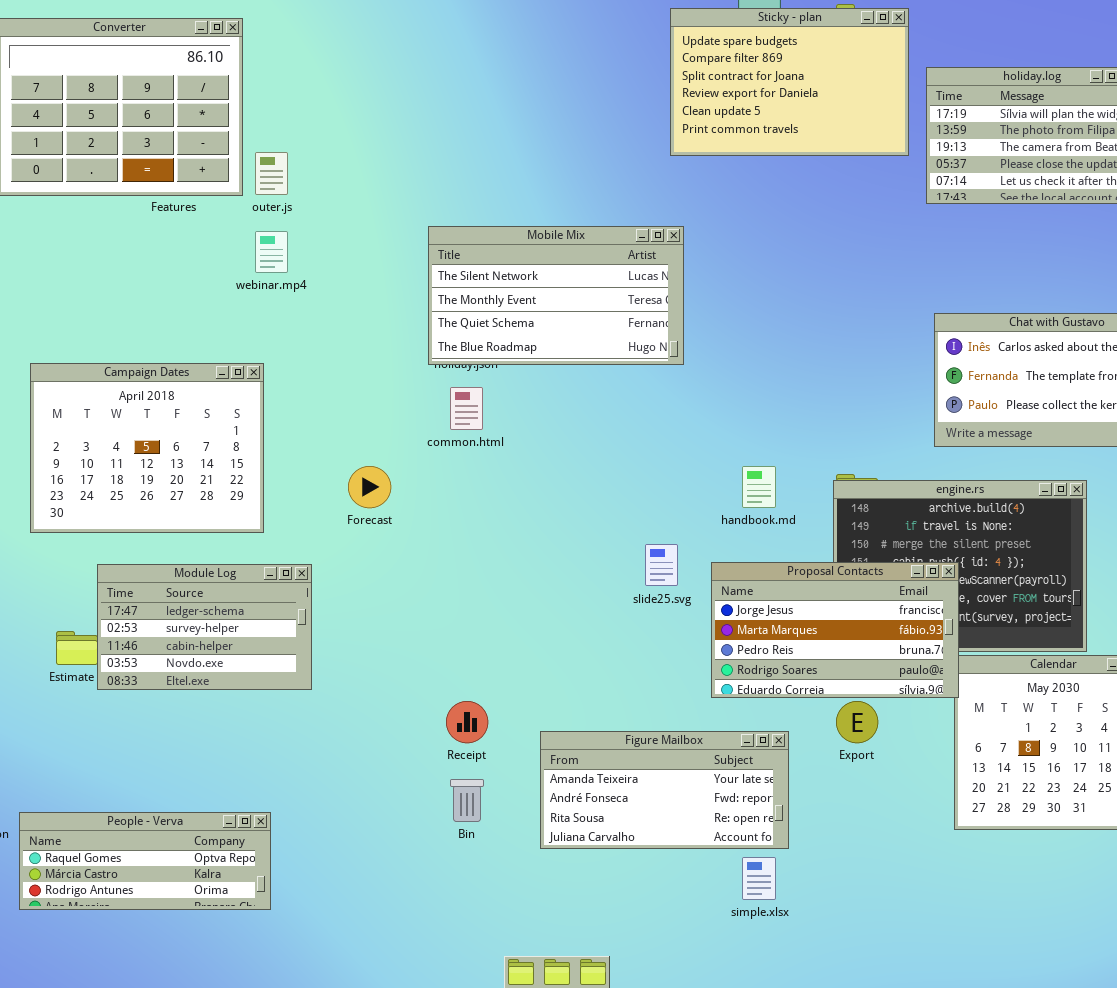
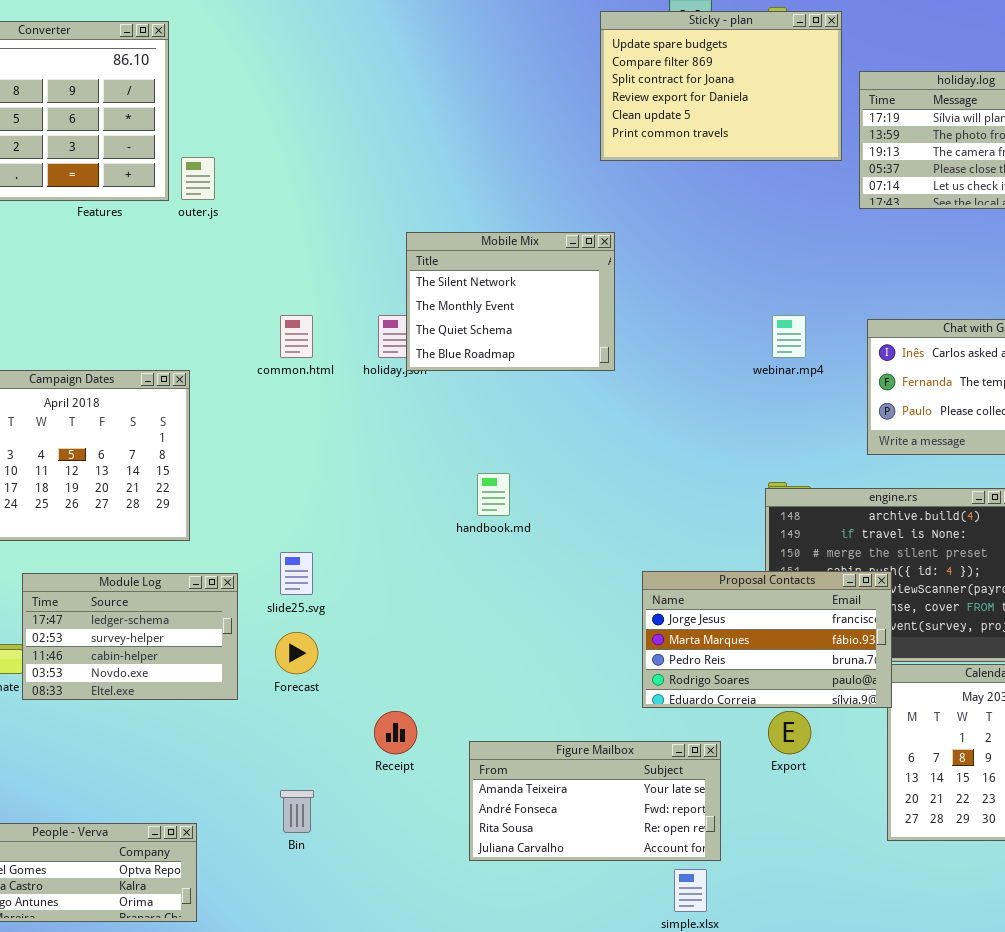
Mobile Mix: [428,226,684,365] -> [406,232,615,371], resized
webinar.mp4: [255,231,288,273] -> [772,315,806,358], moved
common.html: [450,387,483,430] -> [280,315,313,358], moved
Forecast: [348,466,391,508] -> [275,632,318,674], moved
handbook.md: [742,466,776,508] -> [477,473,510,516], moved
slide25.svg: [645,544,678,586] -> [280,552,313,595], moved
Bin: [450,779,484,822] -> [280,790,314,833], moved

